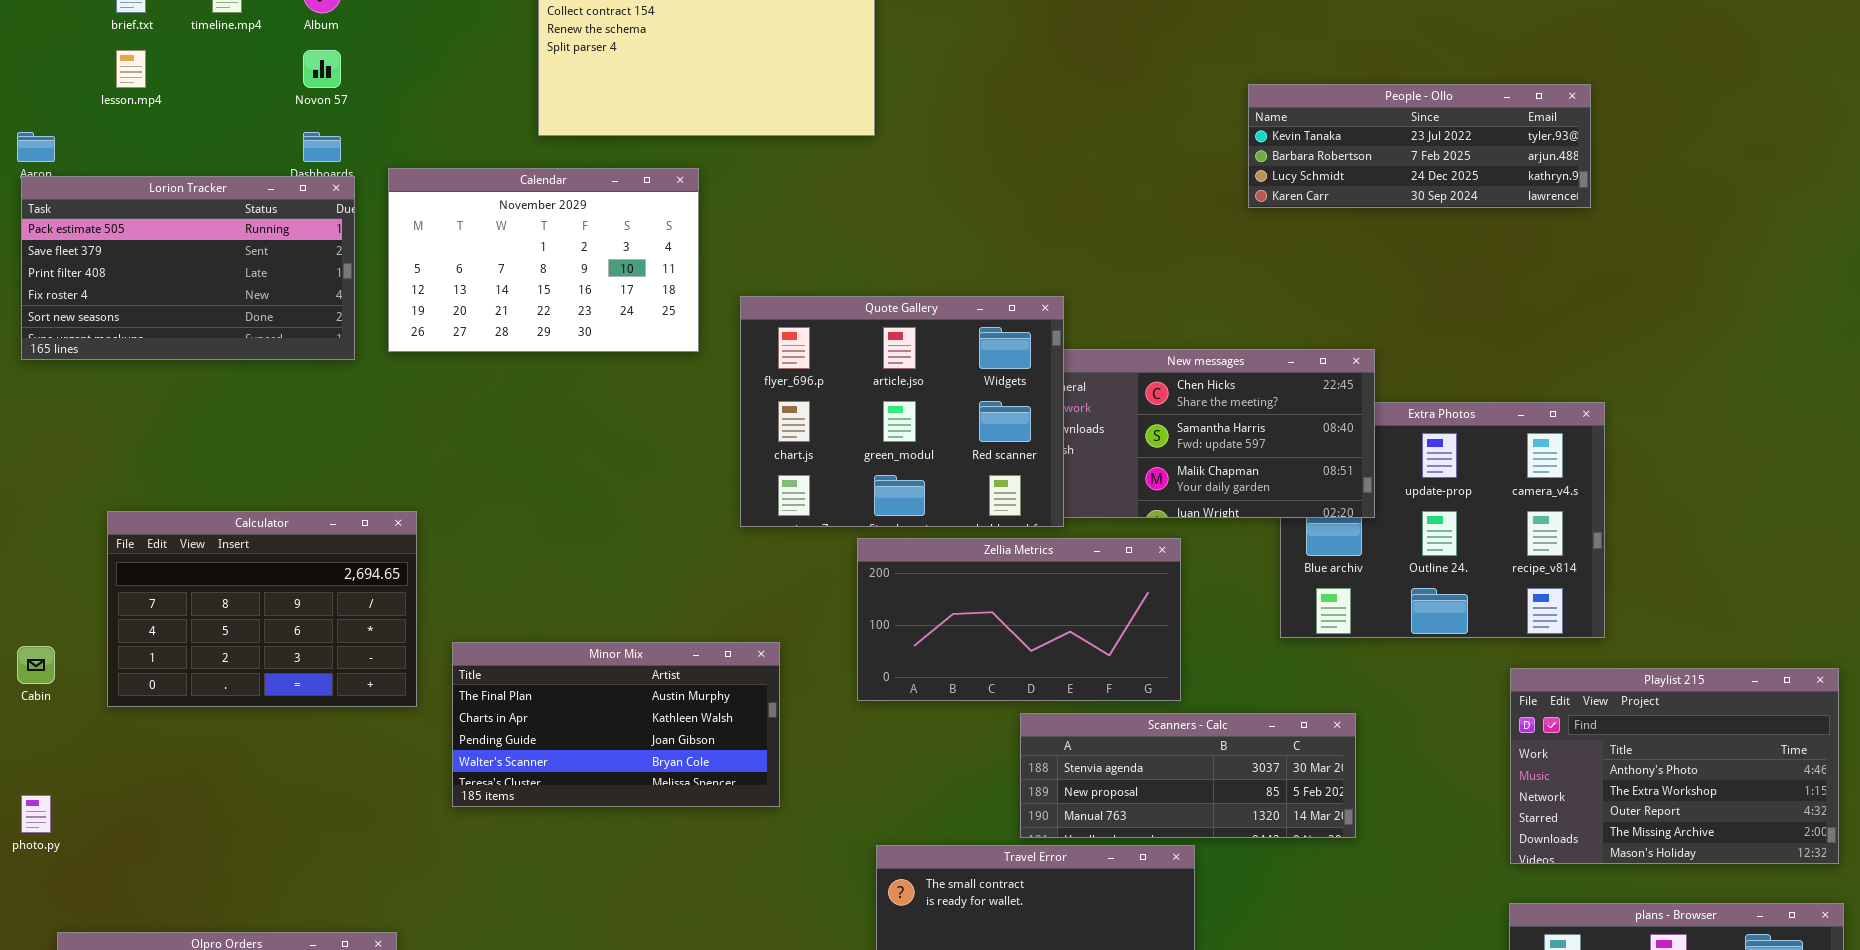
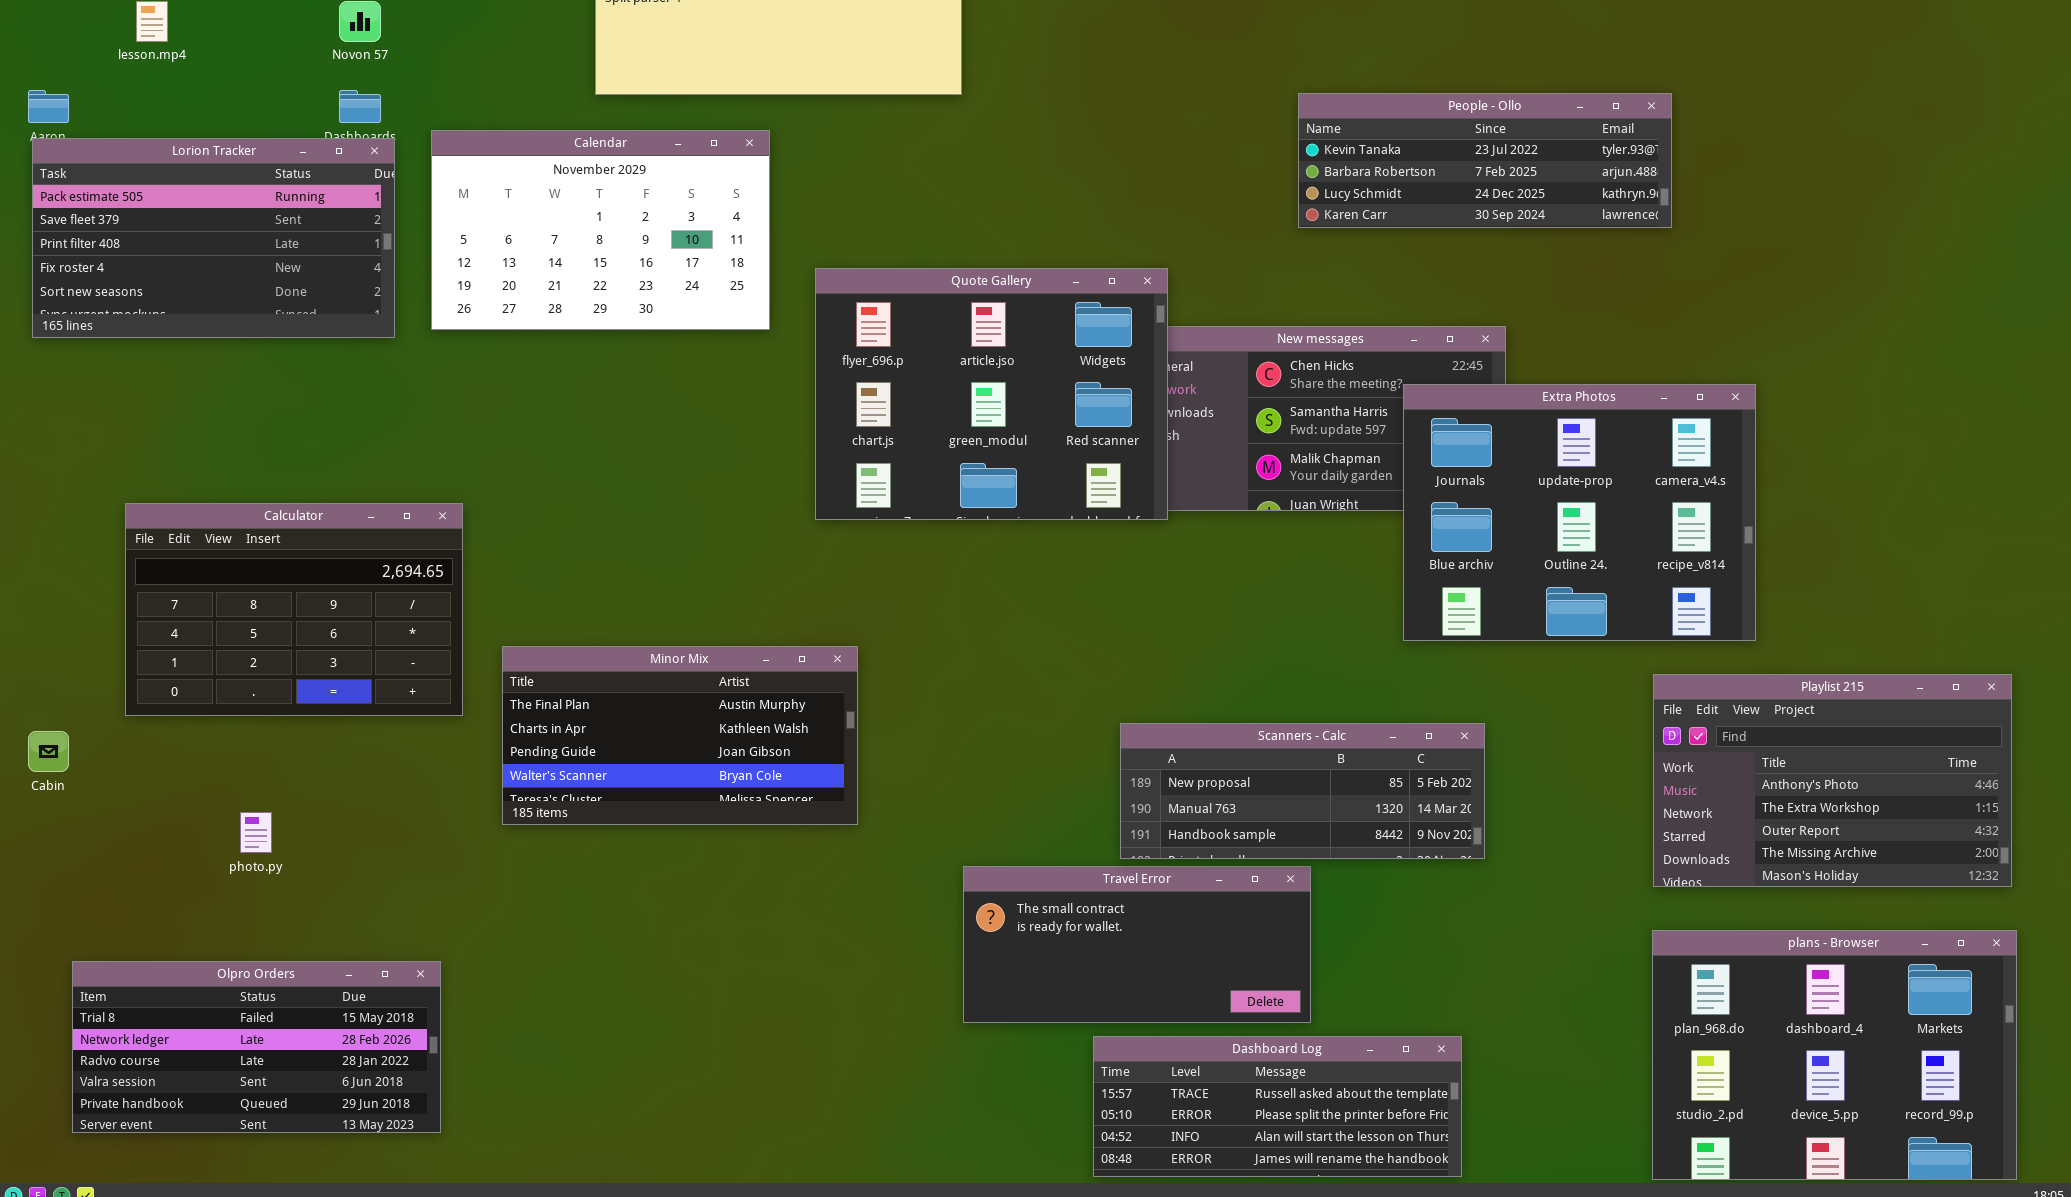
People - Ollo: [1248,84,1591,208] -> [1298,93,1672,228], moved
Extra Photos: [1280,402,1605,638] -> [1403,384,1756,641], raised
Zellia Metrics: [857,538,1181,701] -> none, closed
Cabin: [17,646,55,684] -> [28,731,69,772], moved
Scanners - Calc: [1020,713,1356,838] -> [1120,723,1485,859], scrolled down 1 row
photo.py: [21,795,51,833] -> [240,812,272,853], moved

